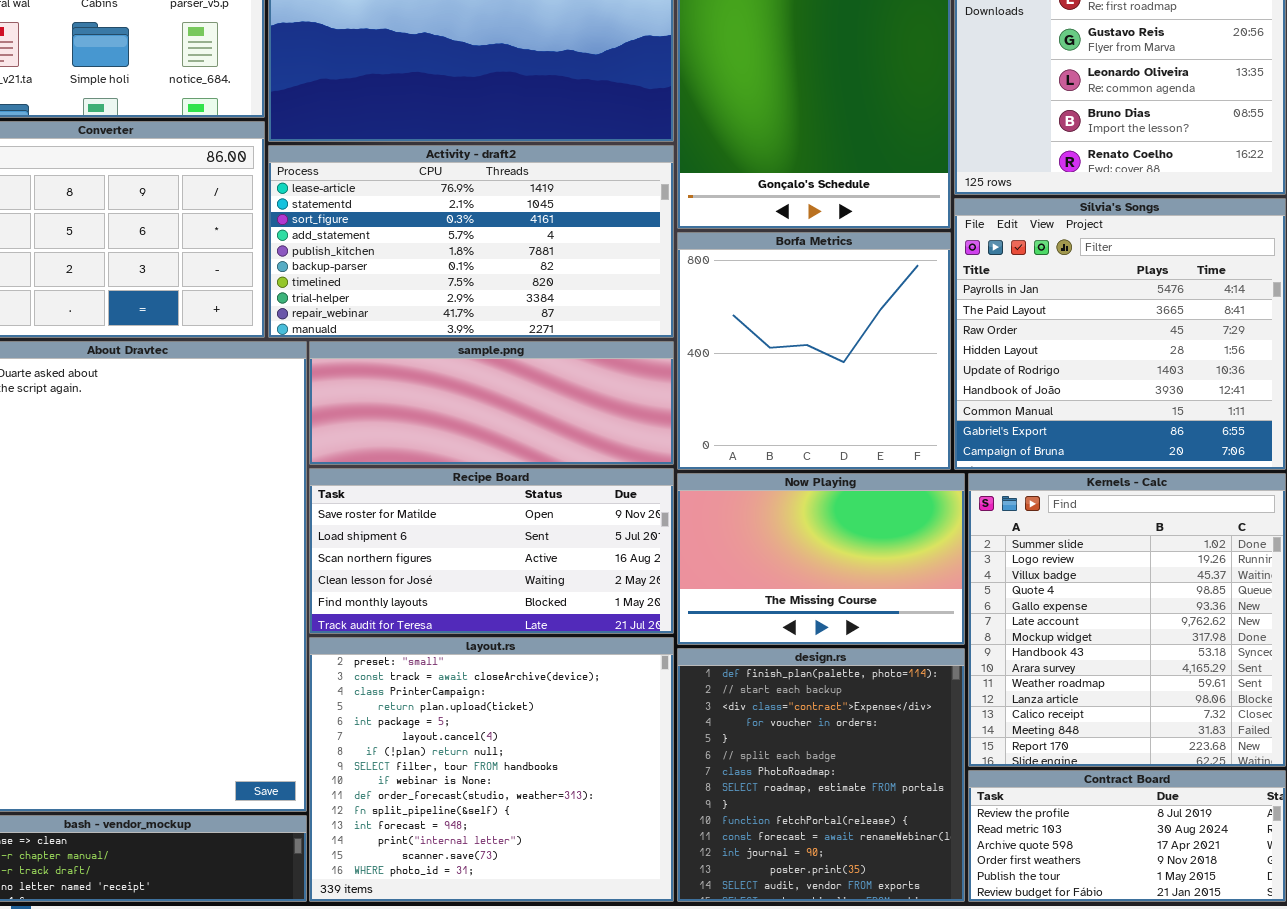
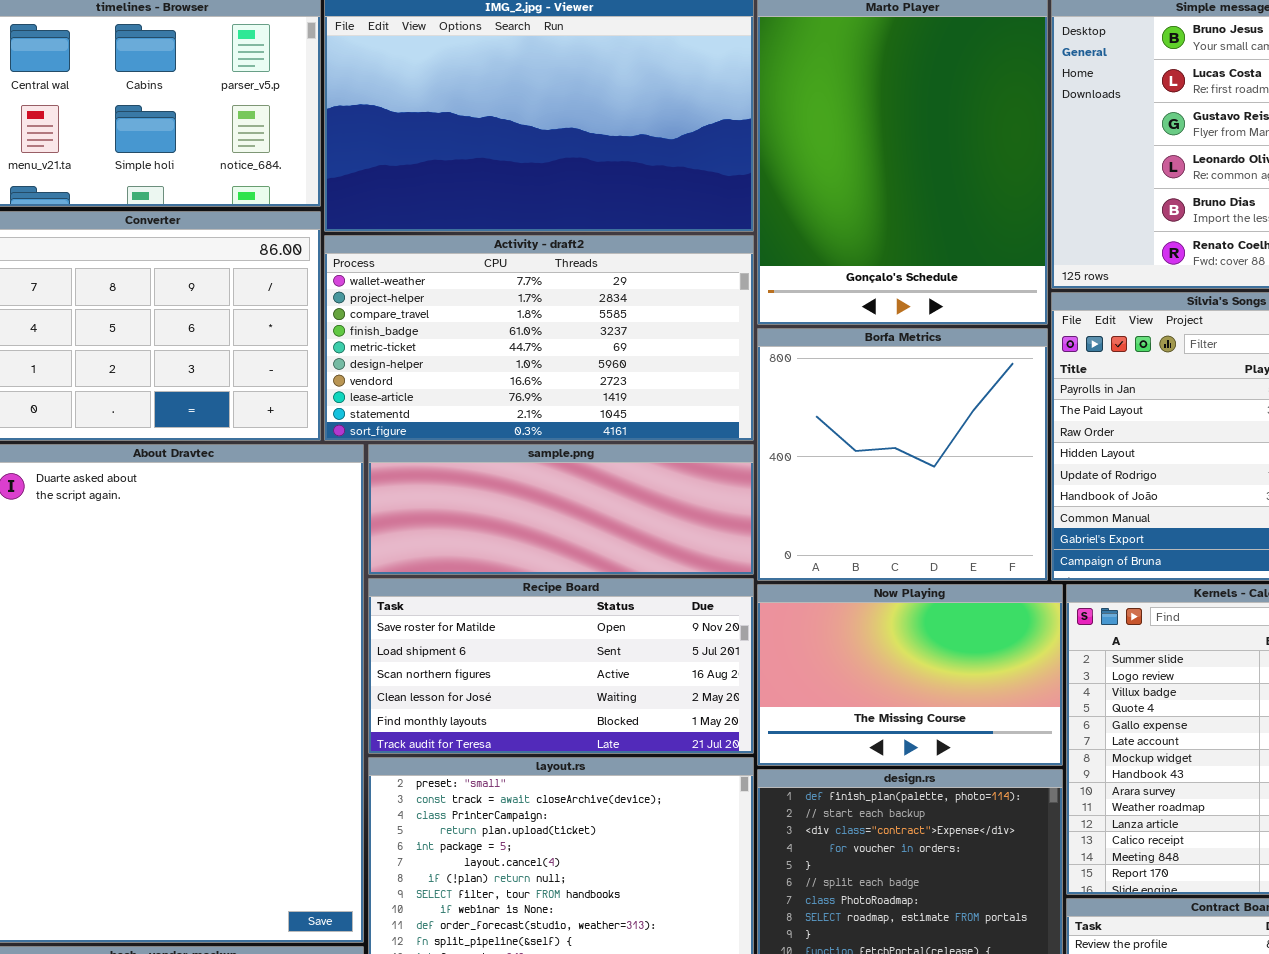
Activity - draft2: [268,145,674,338] -> [324,235,754,441], scrolled up 7 rows

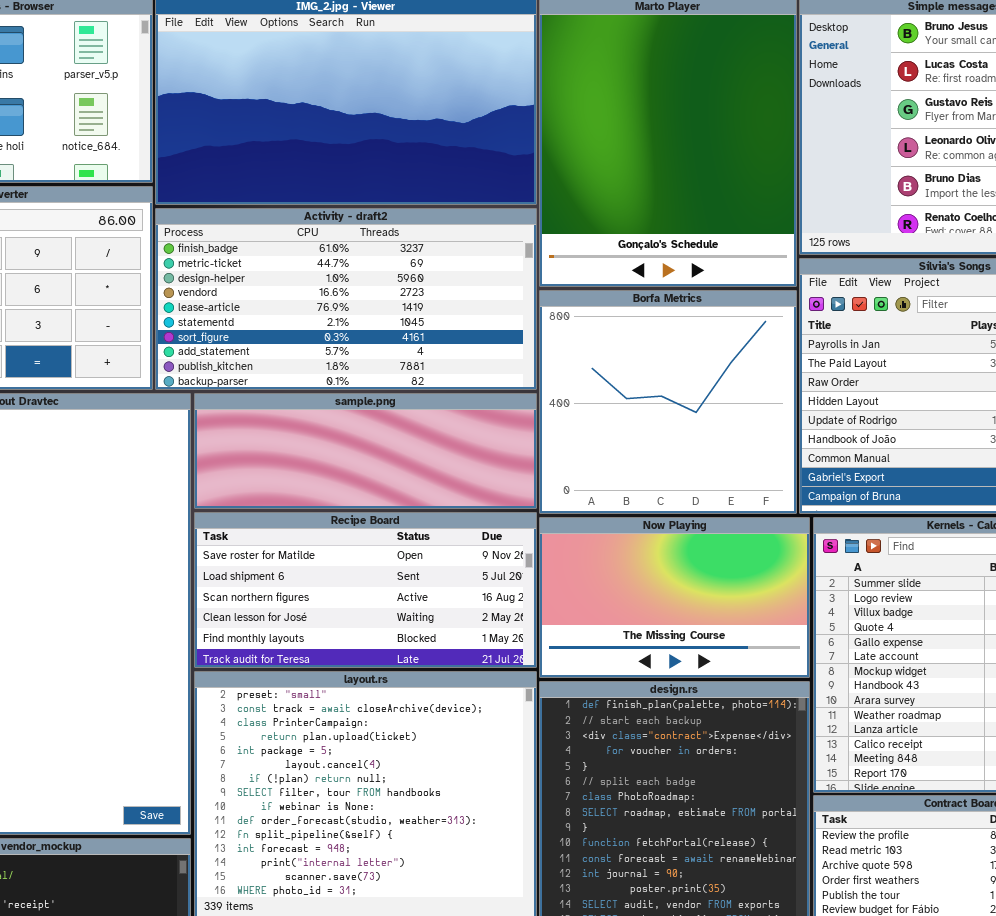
Activity - draft2: [324,235,754,441] -> [155,208,537,390], scrolled down 3 rows

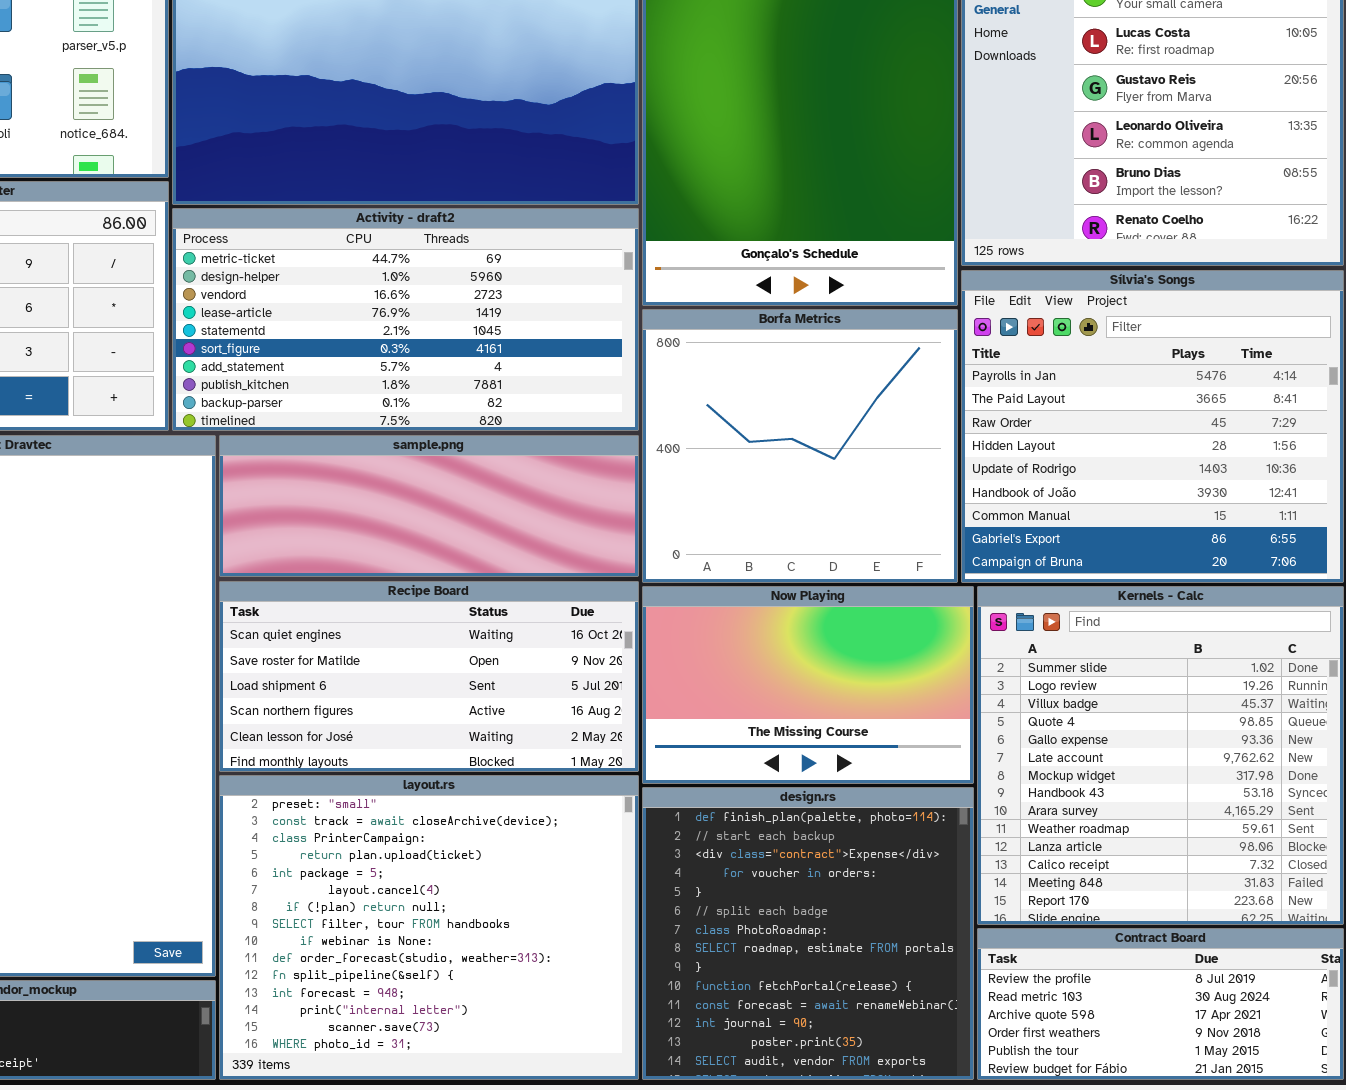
Activity - draft2: [155,208,537,390] -> [172,208,639,431], scrolled down 1 row
Recipe Board: [194,512,537,668] -> [219,581,639,772], scrolled up 1 row

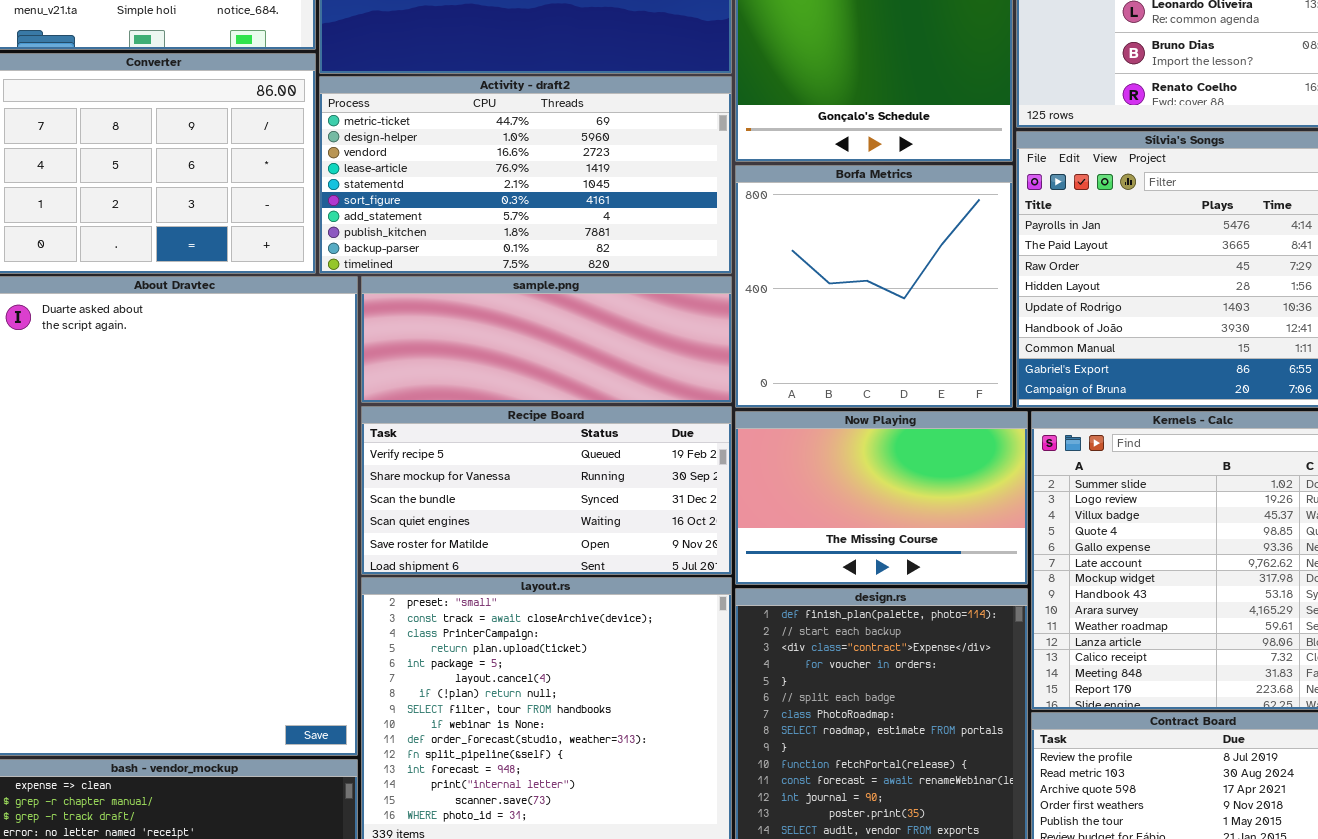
Recipe Board: [219,581,639,772] -> [361,406,732,575], scrolled up 3 rows

